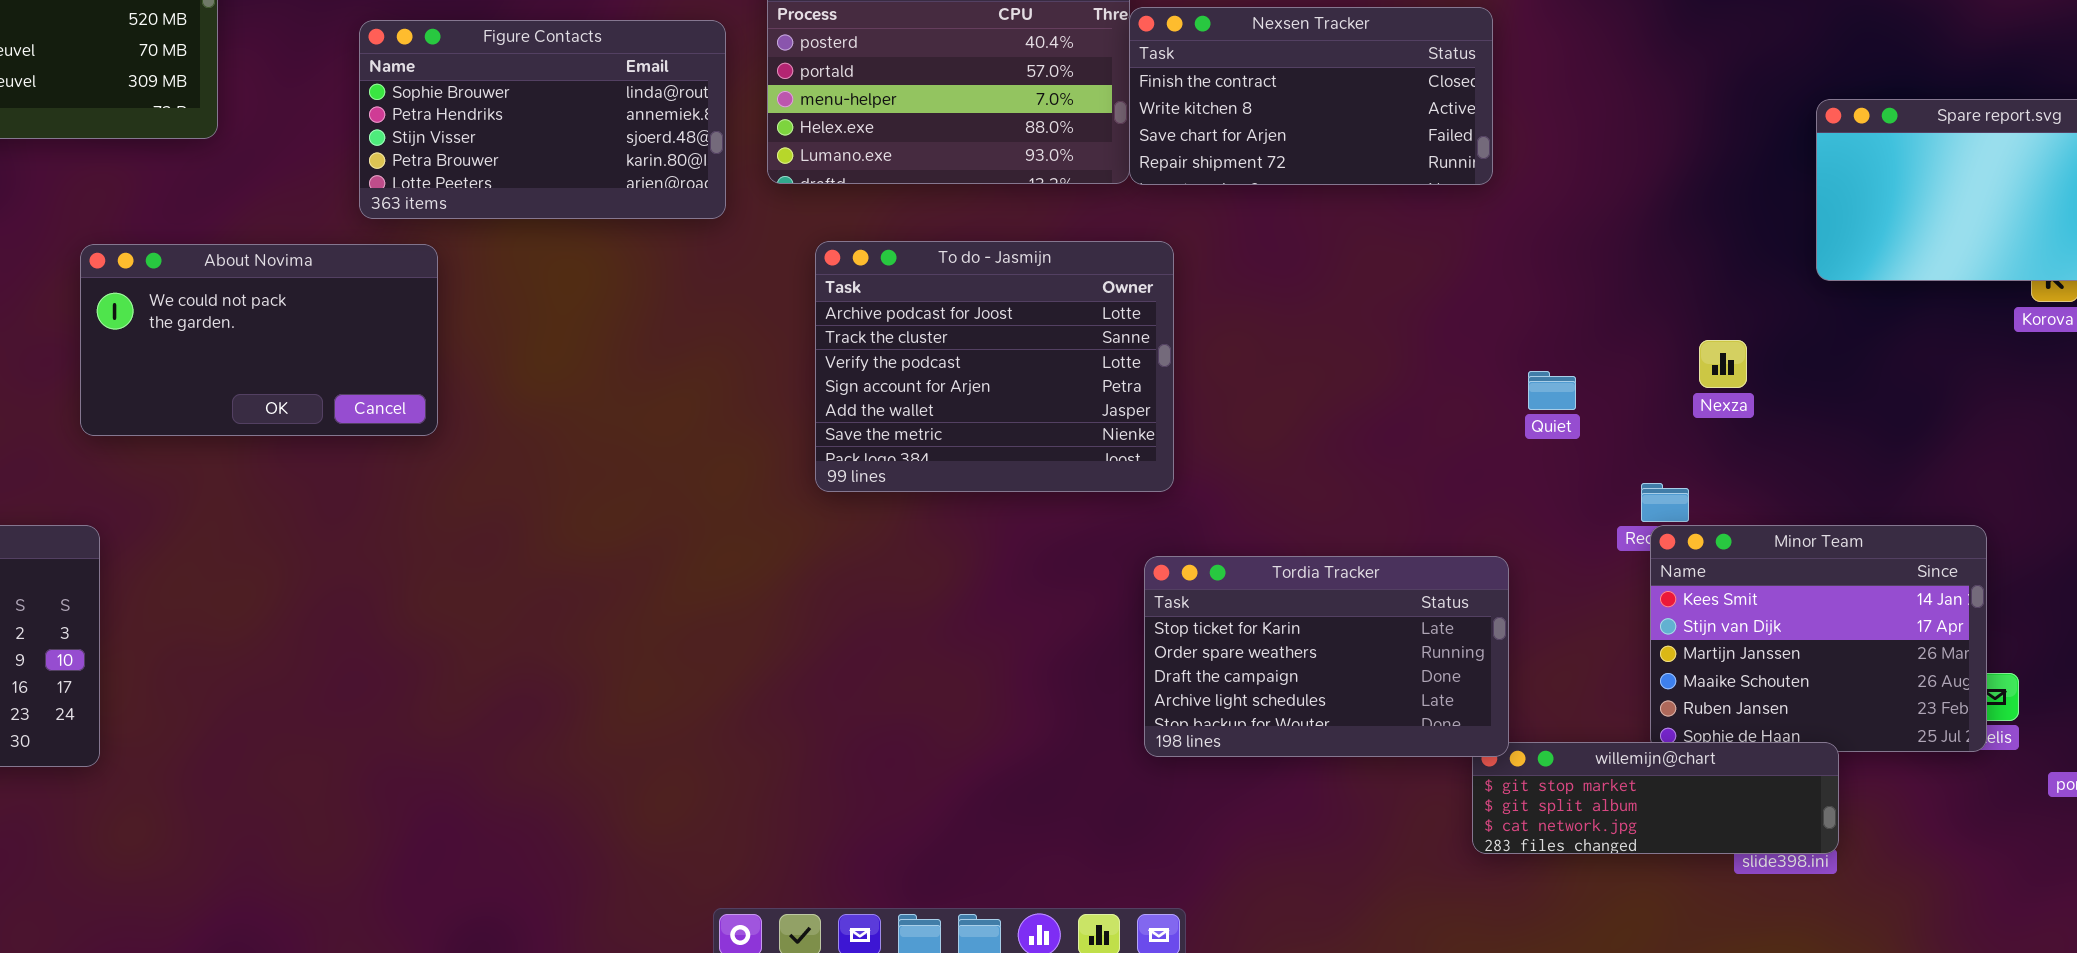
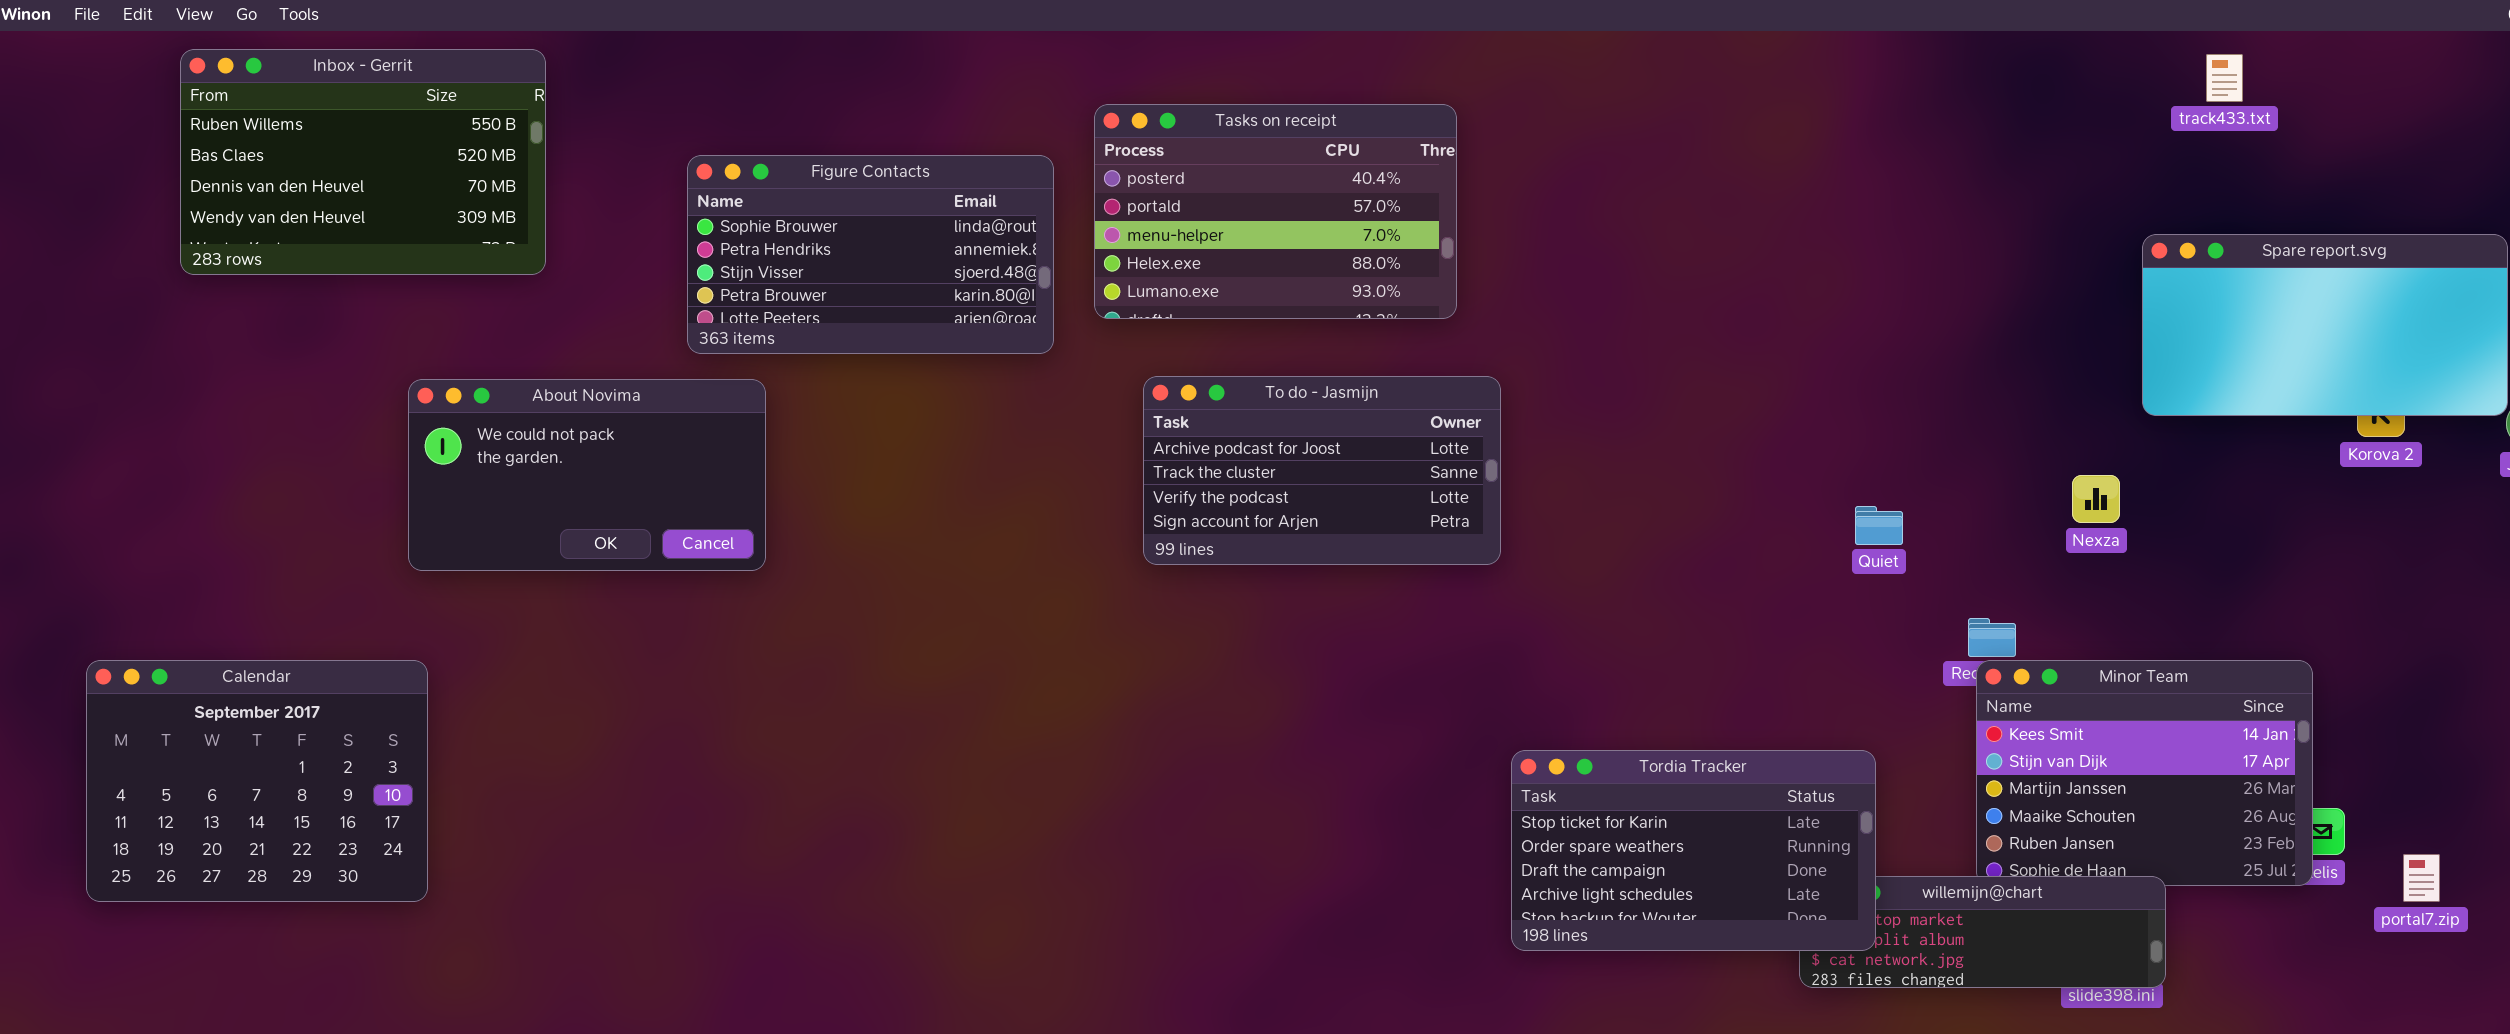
Nexsen Tracker: [1129,7,1493,185] -> none, closed
To do - Jasmijn: [815,241,1174,492] -> [1143,376,1501,565], resized
Nexza: [1699,340,1747,388] -> [2072,475,2120,523], moved
Tordia Tracker: [1144,556,1509,757] -> [1511,750,1876,951], moved

